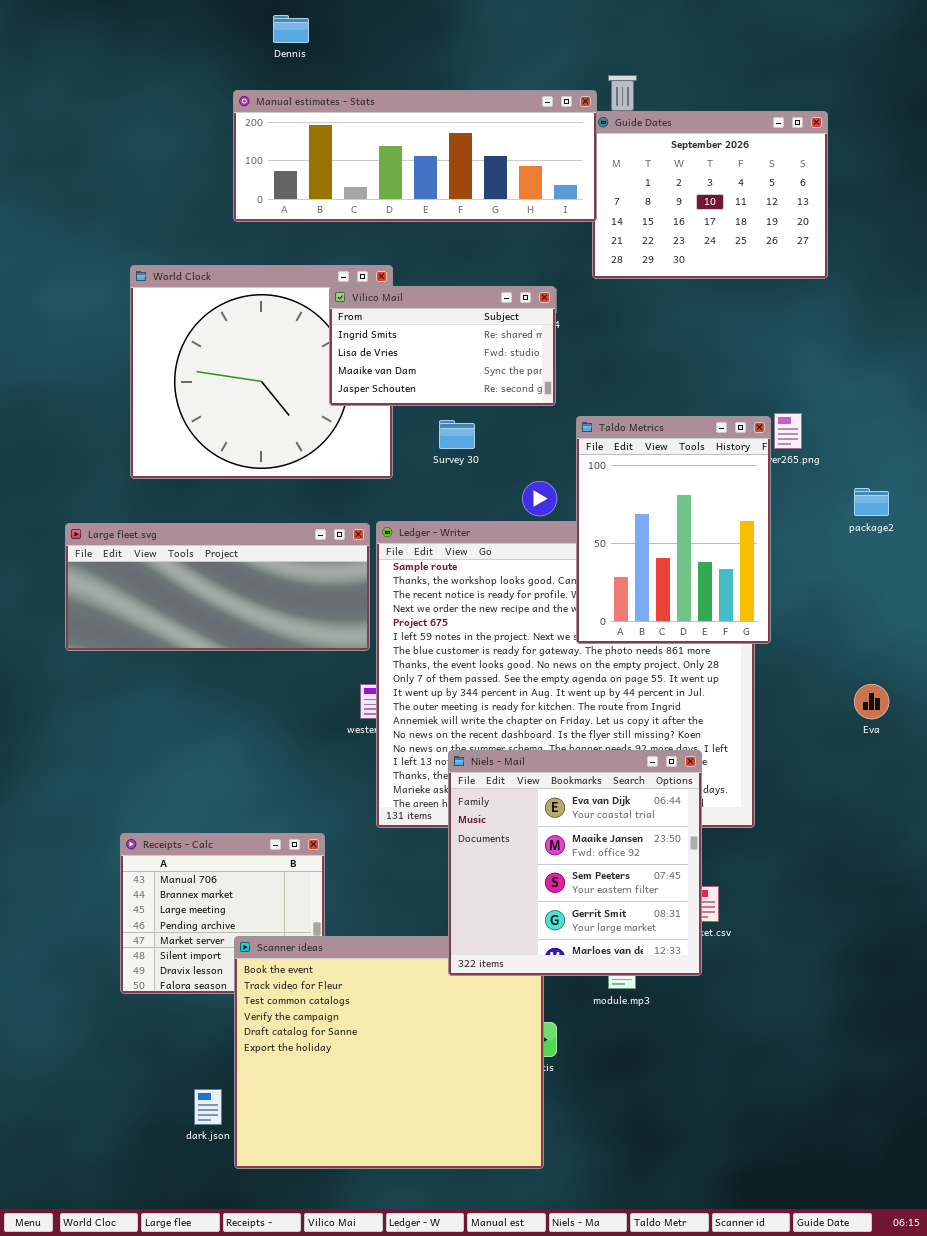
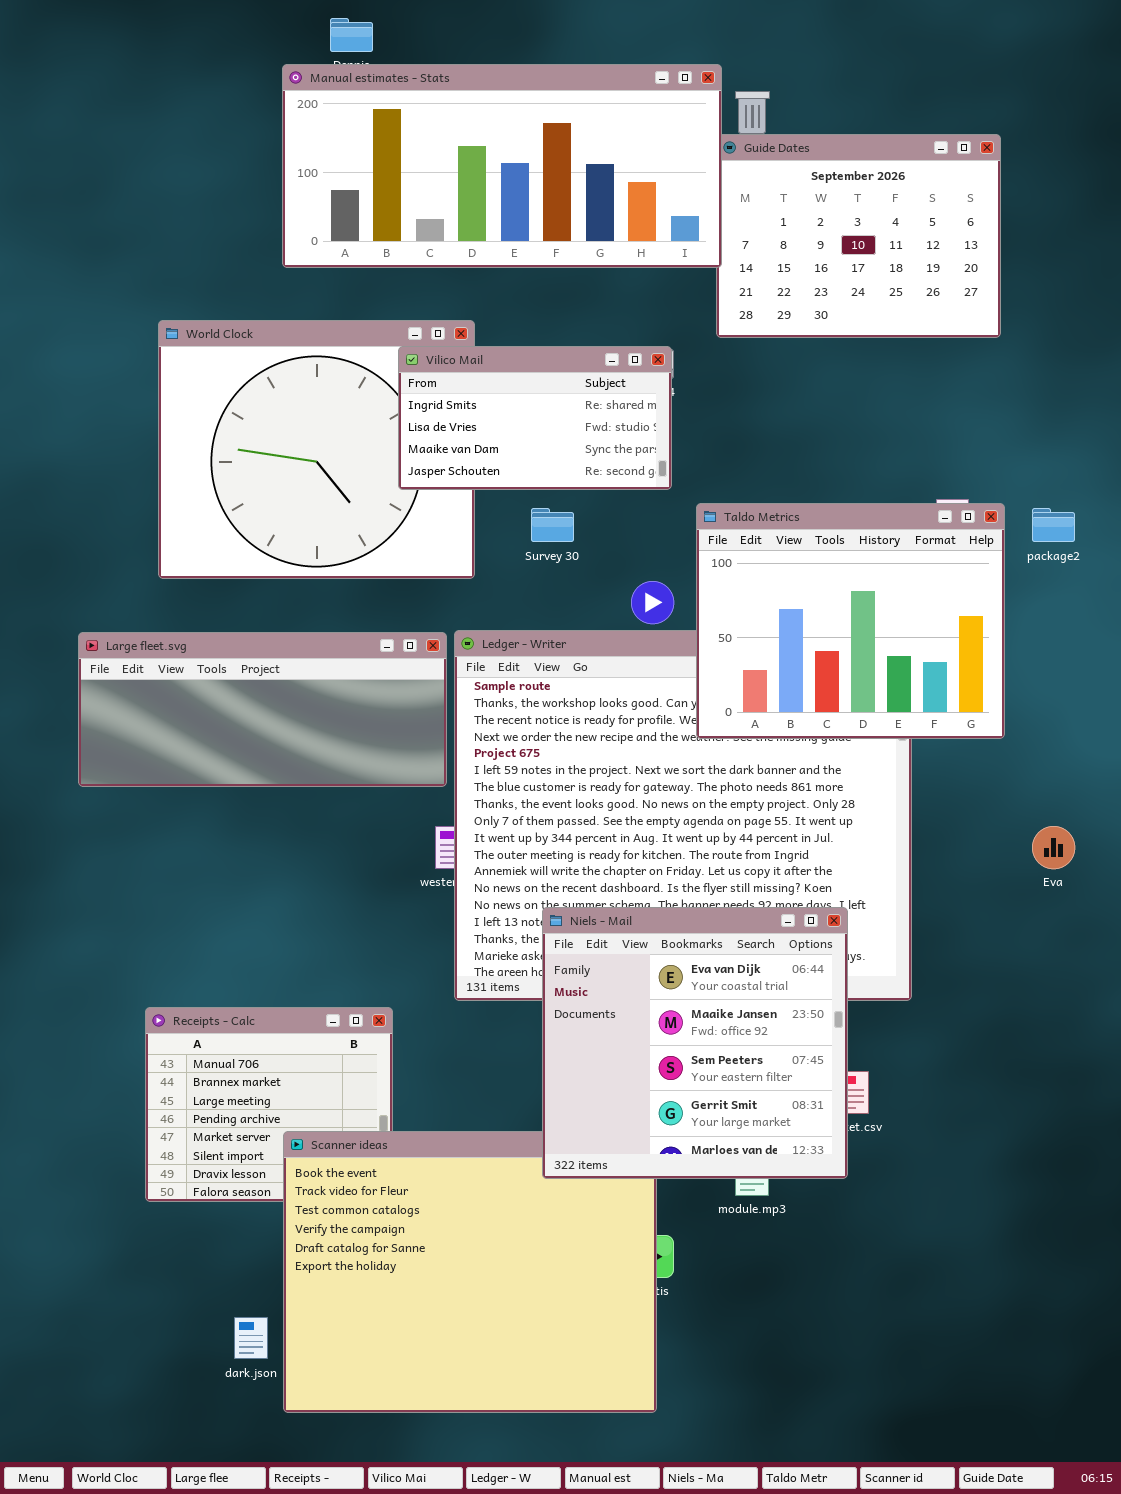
Manual estimates - Stats: [233,90,597,222] -> [282,64,722,268], resized
Taldo Metrics: [576,416,771,644] -> [696,503,1005,739], resized
package2: [854,488,889,516] -> [1032,508,1075,542], moved

